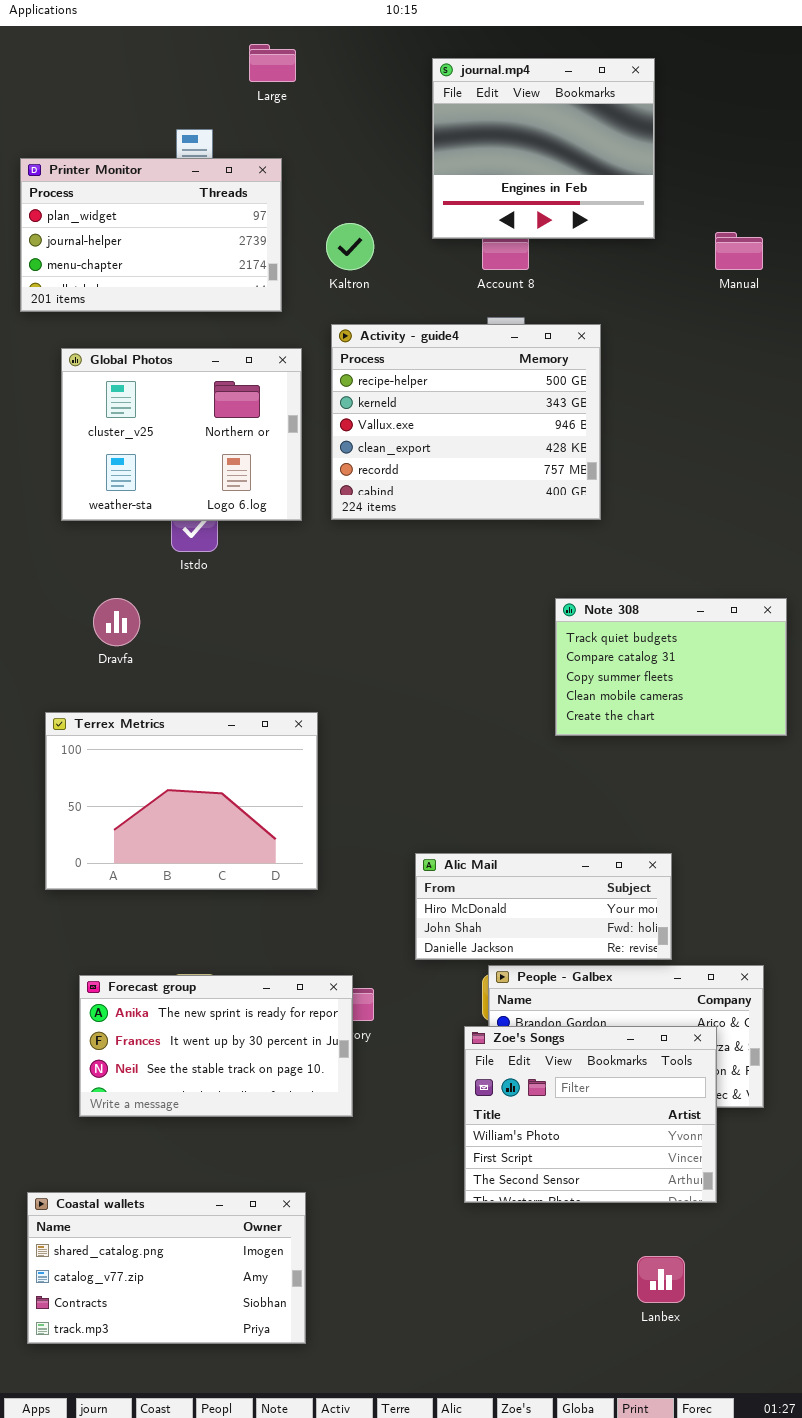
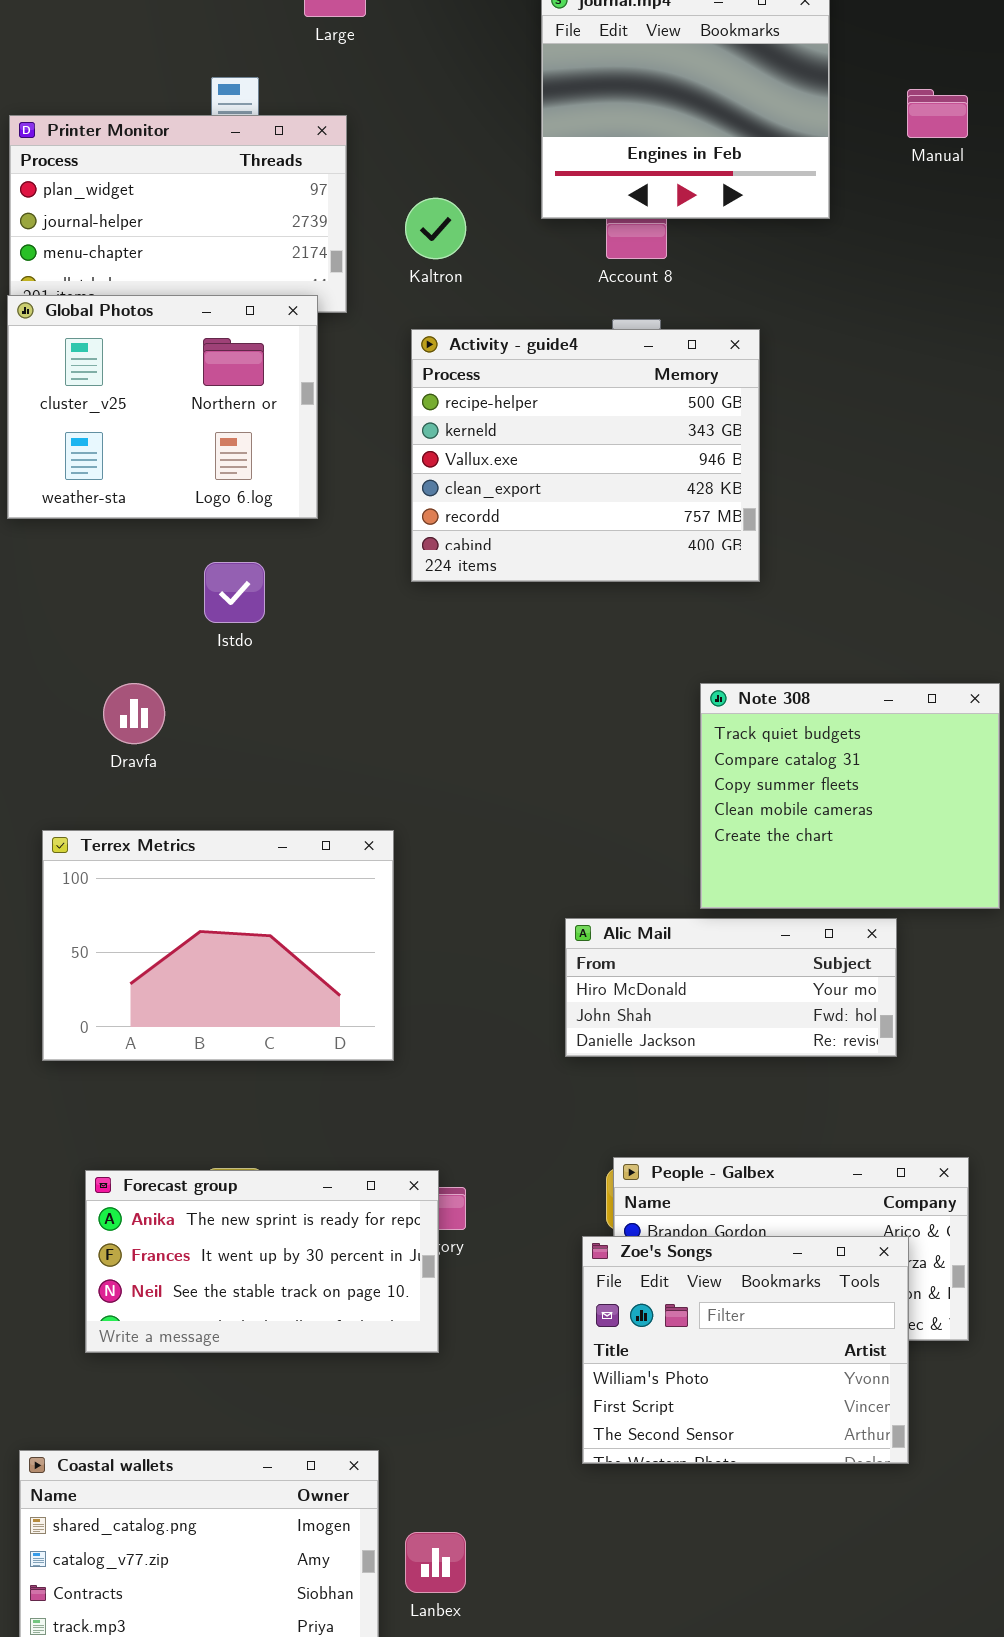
Manual: [715,232,763,270] -> [907,89,968,138], moved
Global Photos: [61,348,302,521] -> [7,295,318,519], moved
Note 308: [555,598,787,736] -> [700,683,1000,909], resized
Alic Mail: [415,853,672,960] -> [565,918,897,1057], moved
Lanbex: [637,1256,685,1303] -> [405,1532,466,1593], moved

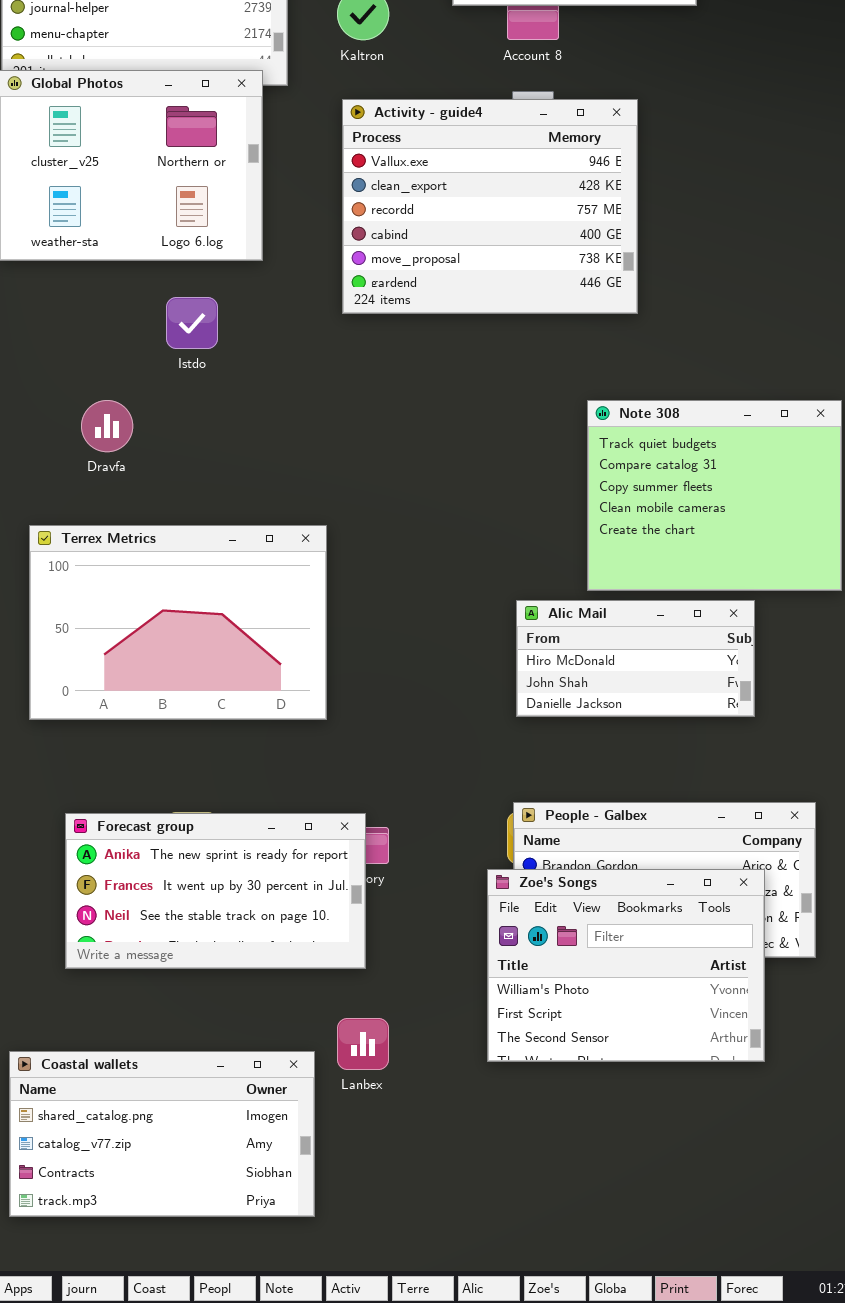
Activity - guide4: [411,329,760,582] -> [342,99,638,314], scrolled down 2 rows
Alic Mail: [565,918,897,1057] -> [516,600,755,717], resized
Lanbex: [405,1532,466,1593] -> [337,1018,389,1070], moved

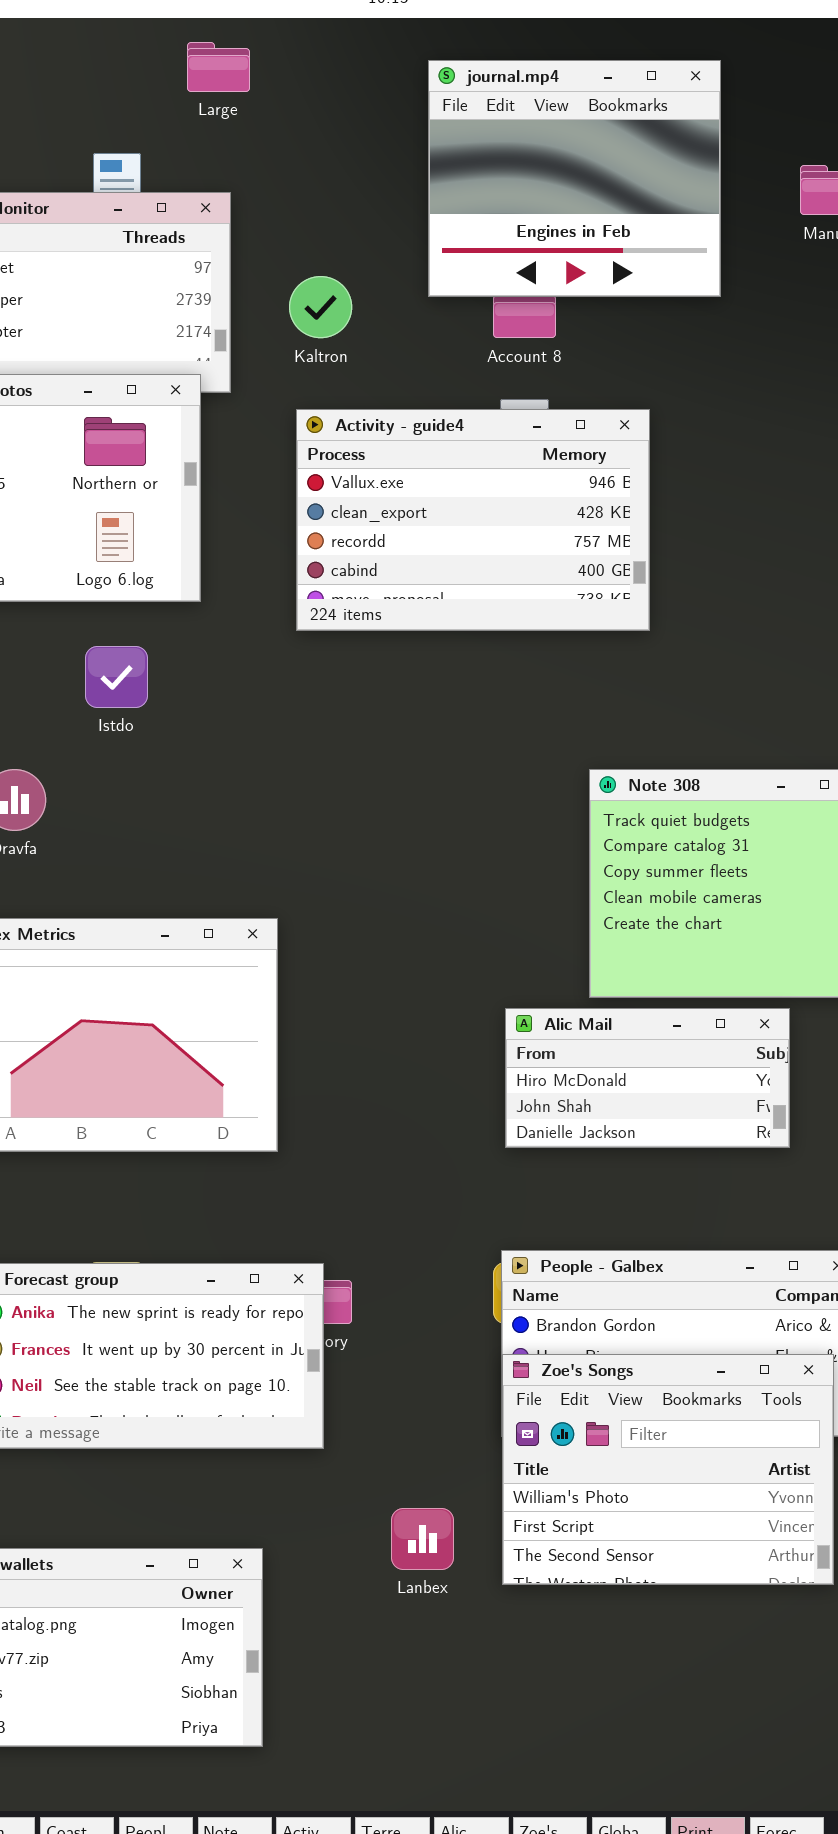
Activity - guide4: [342,99,638,314] -> [296,409,650,631], resized
Zoe's Songs: [487,869,765,1062] -> [502,1354,834,1585], moved
Lanbex: [337,1018,389,1070] -> [391,1508,454,1570], moved

